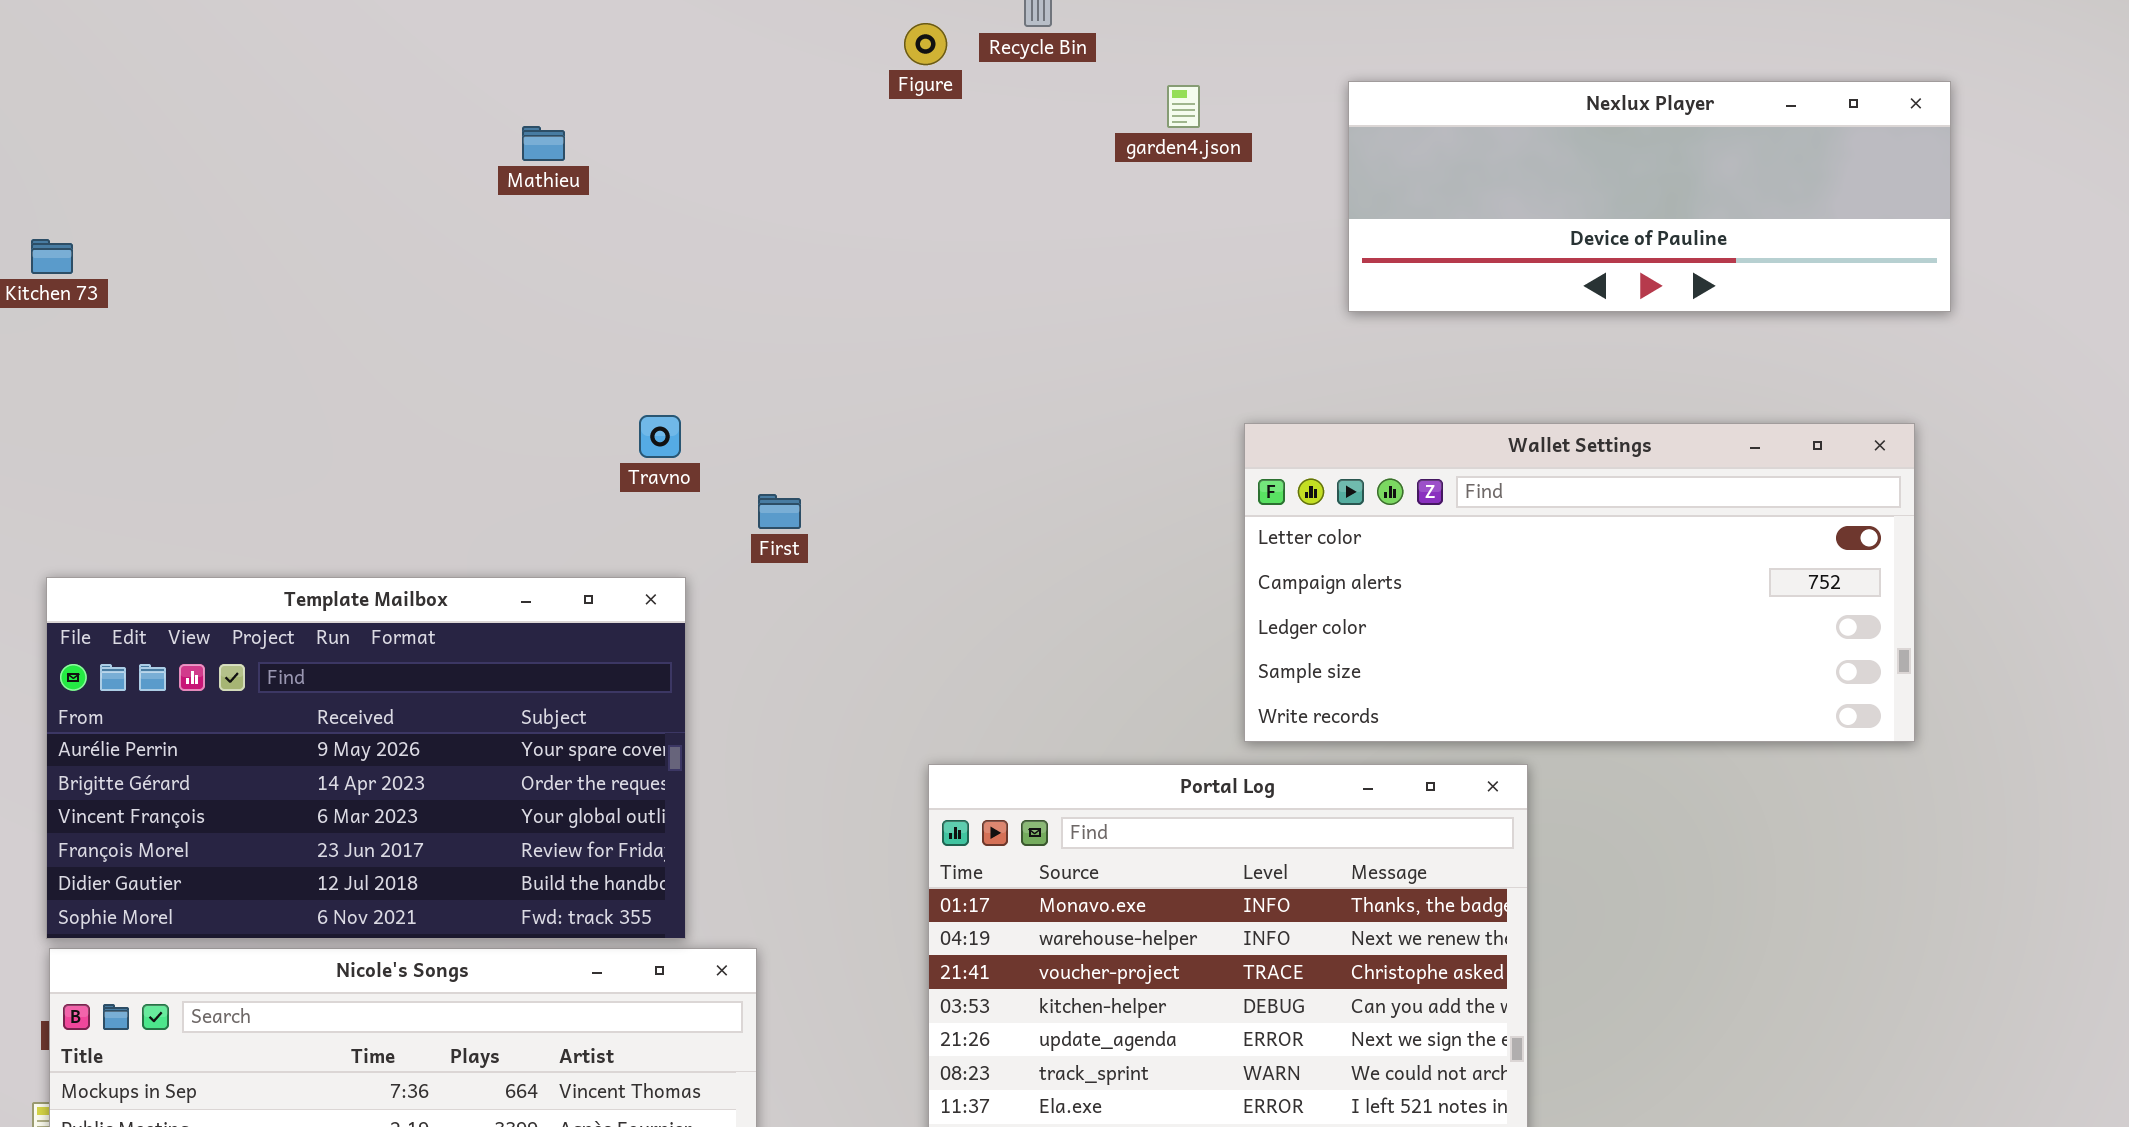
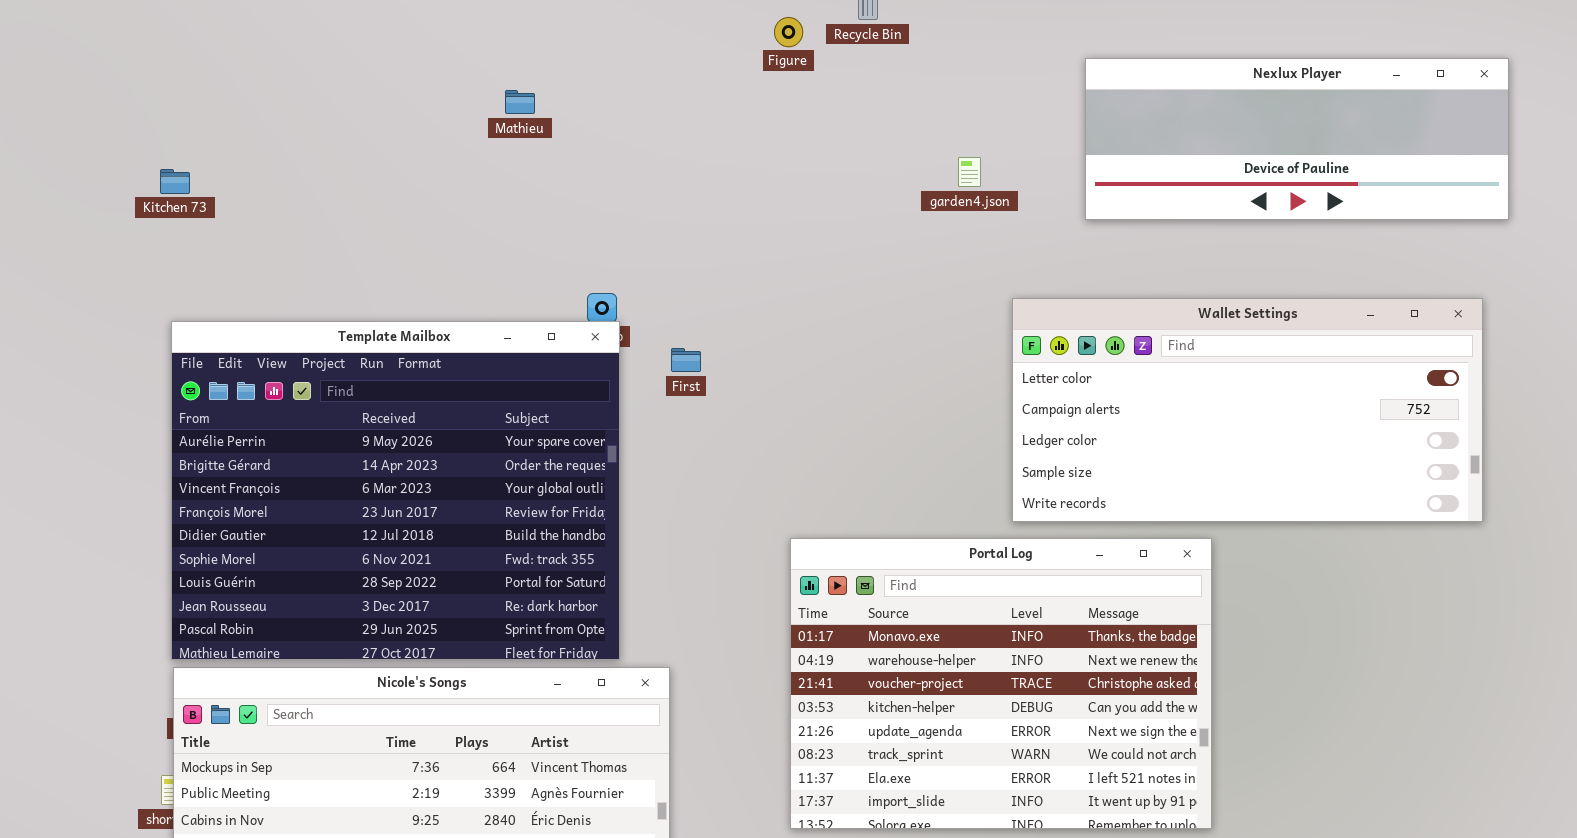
garden4.json: [1167,85,1200,128] -> [958,157,981,187], moved
Template Mailbox: [46,577,686,939] -> [171,321,620,660], resized

